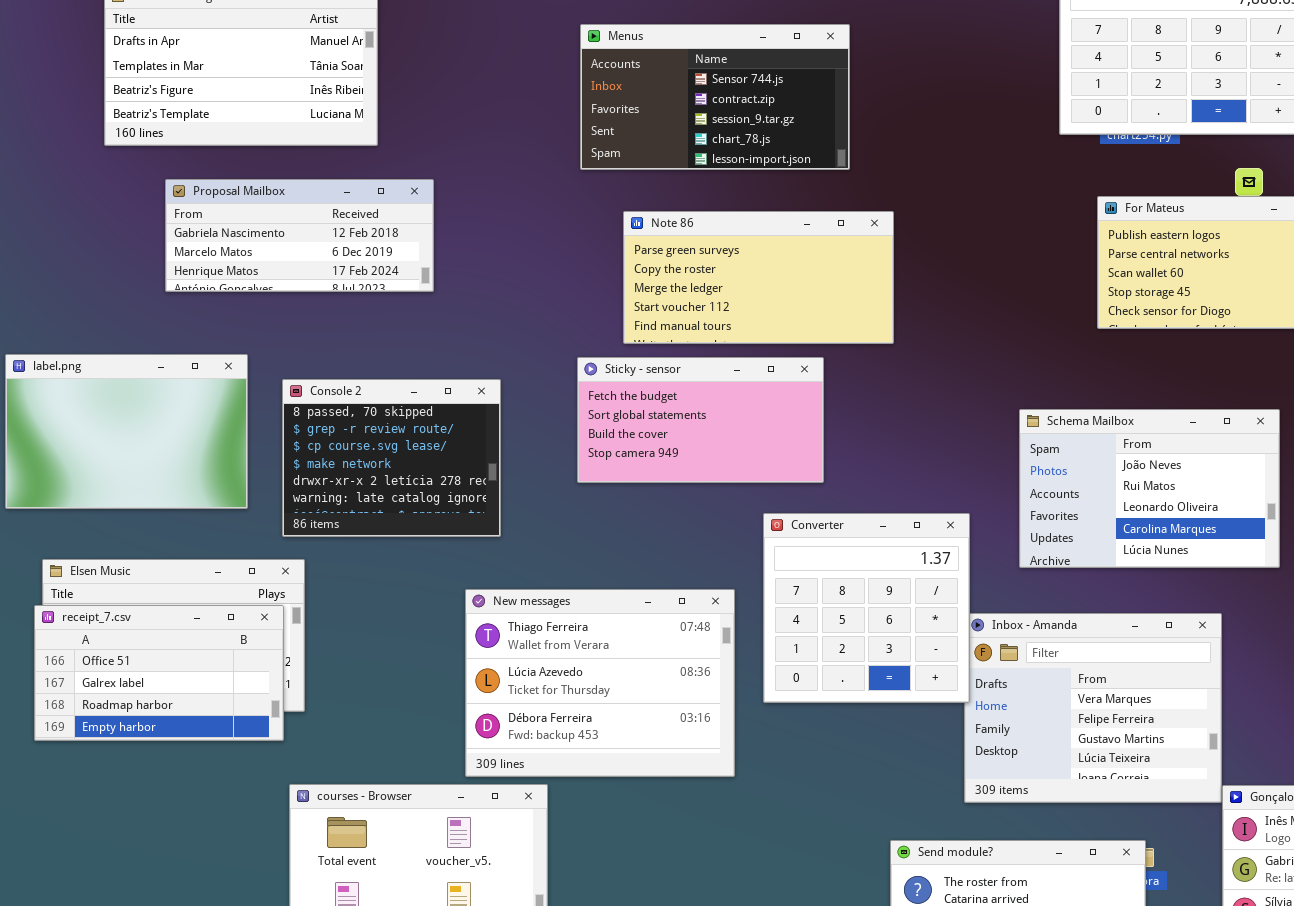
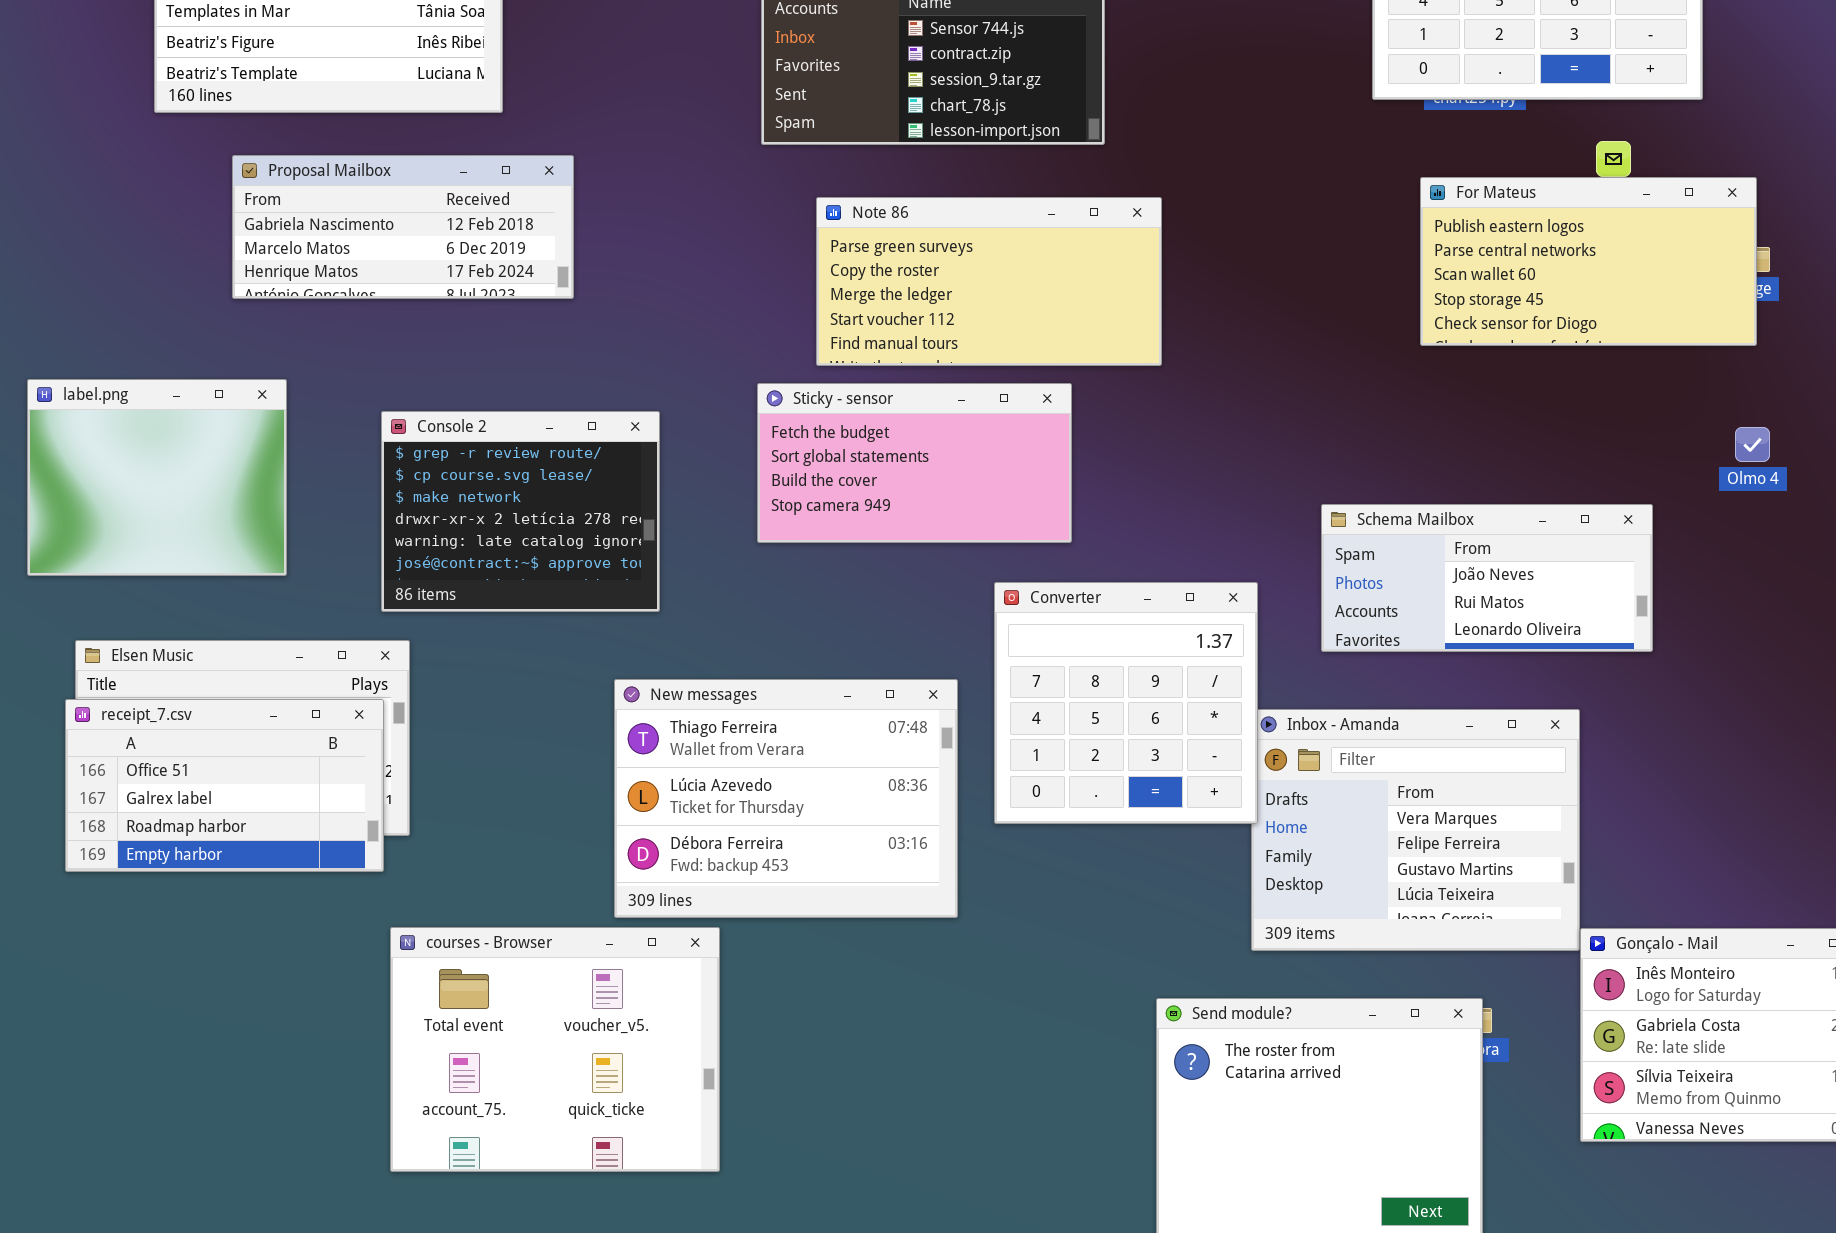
label.png: [5,354,248,509] -> [27,379,287,576], resized
Console 2: [282,379,501,537] -> [381,411,660,612], scrolled down 1 row
Schema Mailbox: [1019,409,1280,568] -> [1321,504,1653,652], resized

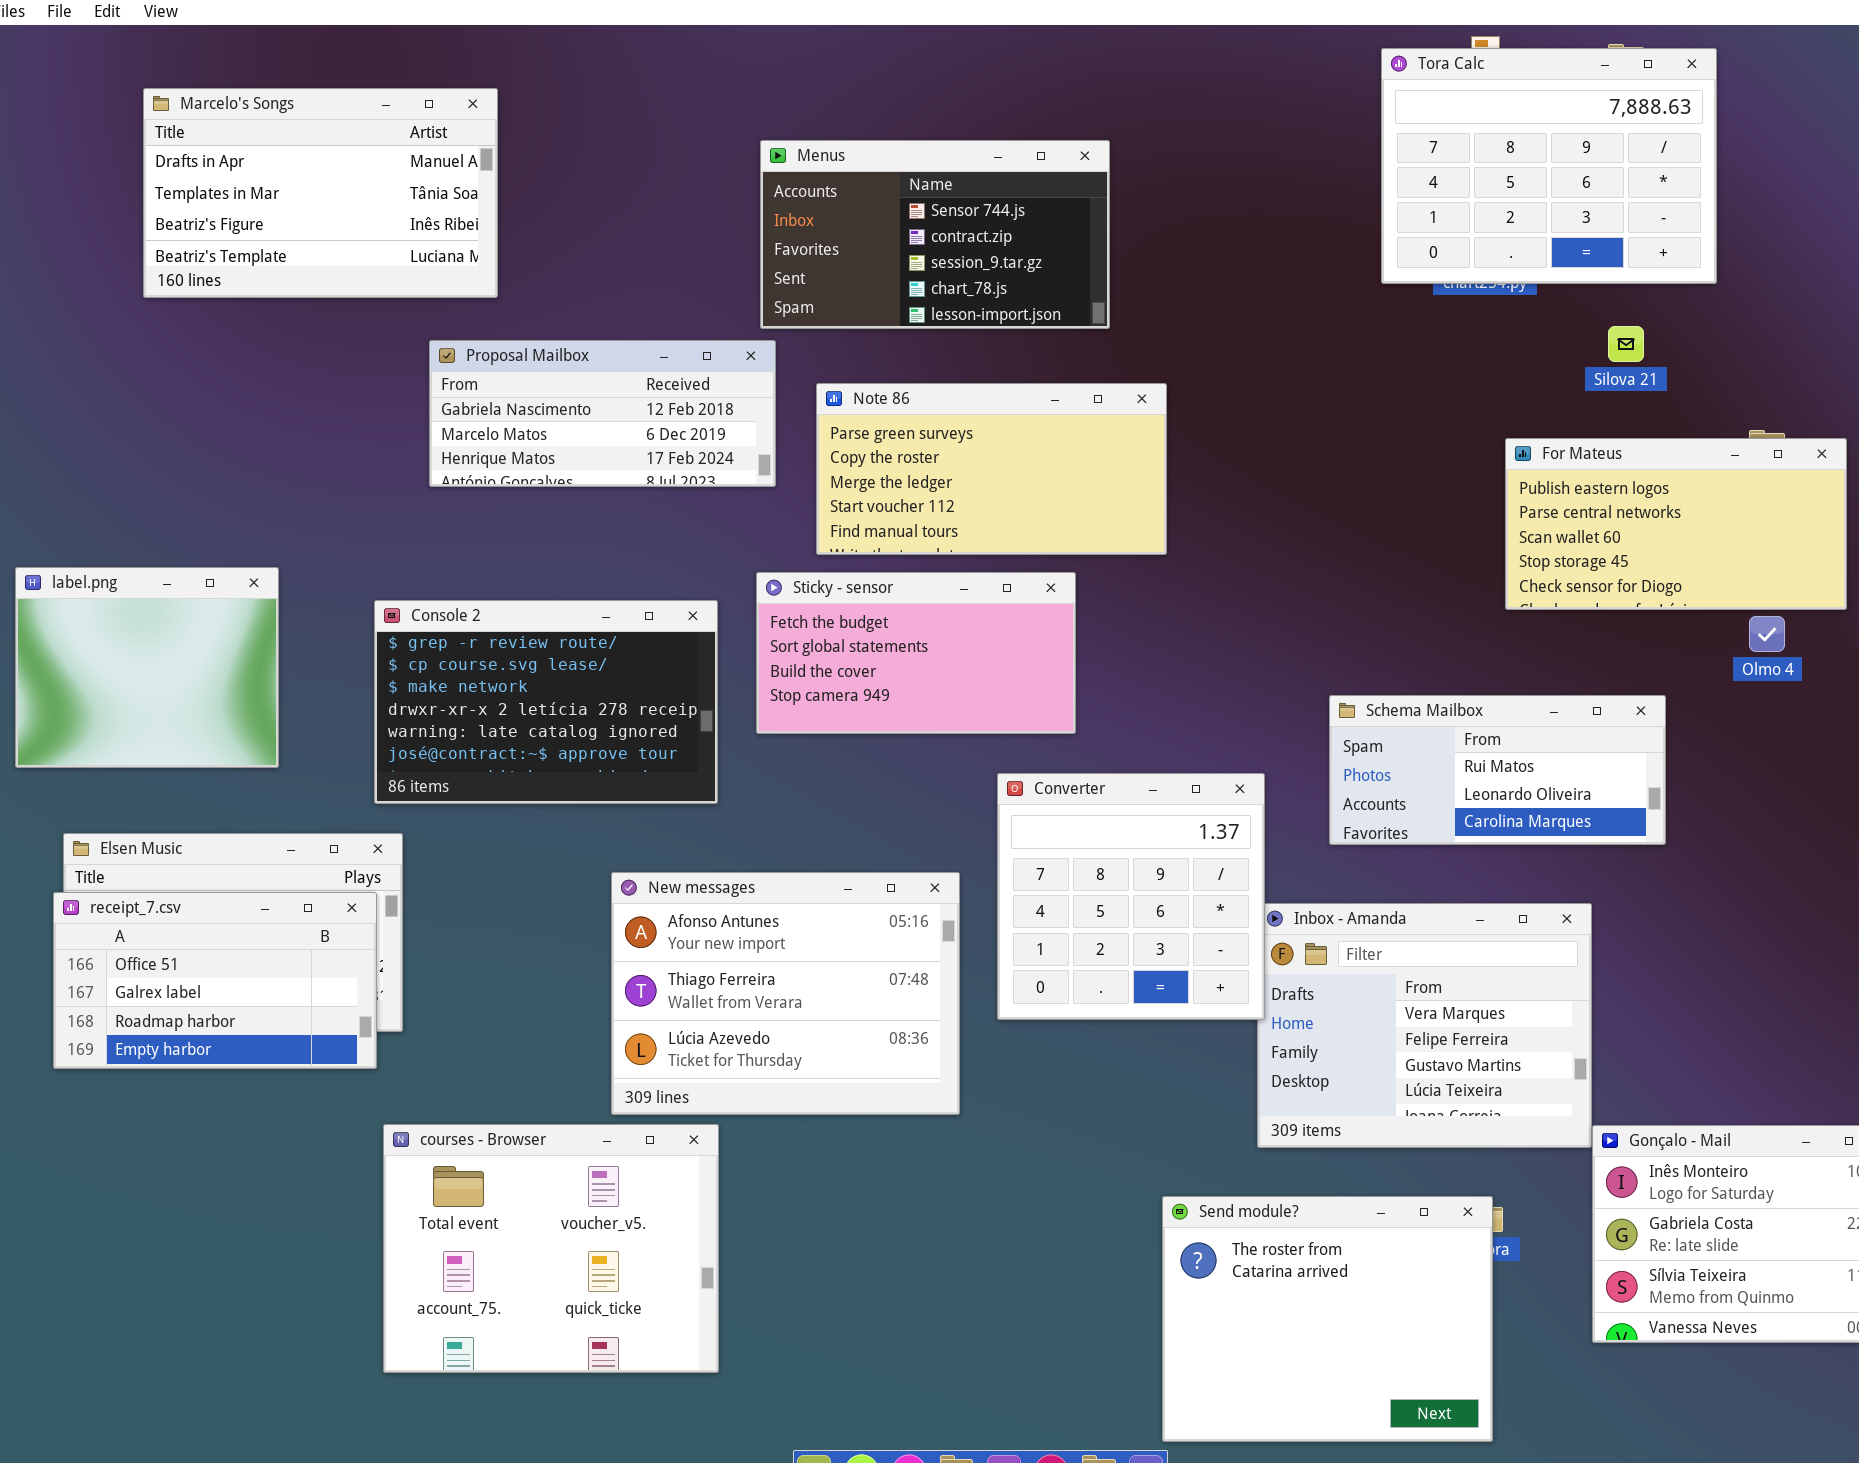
Proposal Mailbox: [232,155,574,299] -> [429,340,776,487], moved
For Mateus: [1420,177,1757,346] -> [1505,438,1847,610], moved
Console 2: [381,411,660,612] -> [374,600,718,804], resized
Schema Mailbox: [1321,504,1653,652] -> [1329,695,1666,845], scrolled down 1 row
New messages: [614,679,958,918] -> [611,872,960,1115], scrolled up 1 row

